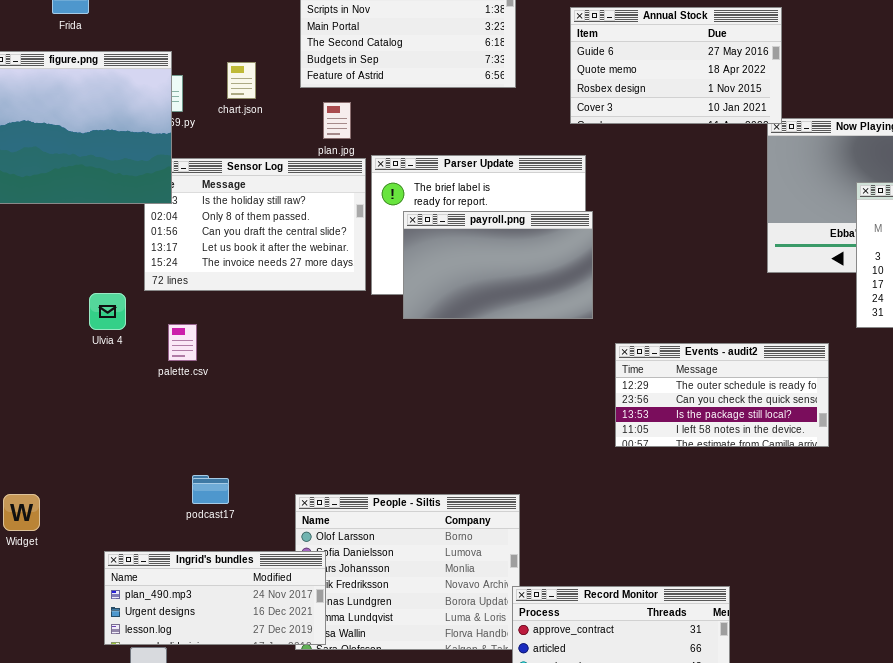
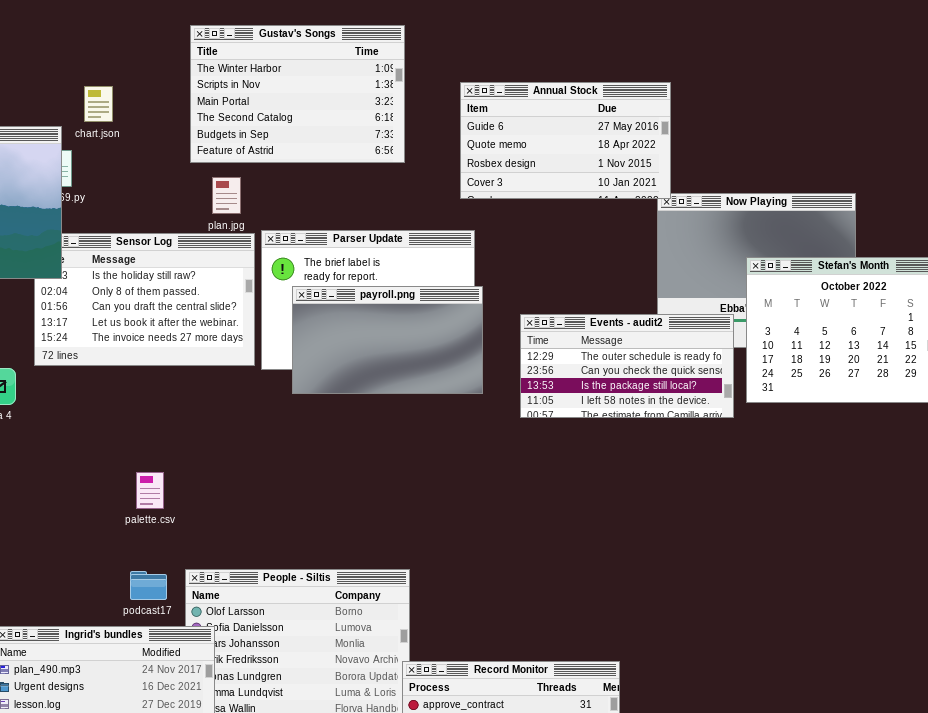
chart.json: [227,62,256,99] -> [84,86,113,122], moved
palette.csv: [168,324,197,361] -> [136,472,164,509], moved
Events - audit2: [615,343,829,447] -> [520,314,734,418], moved
podcast17: [192,475,229,504] -> [130,571,167,600], moved

